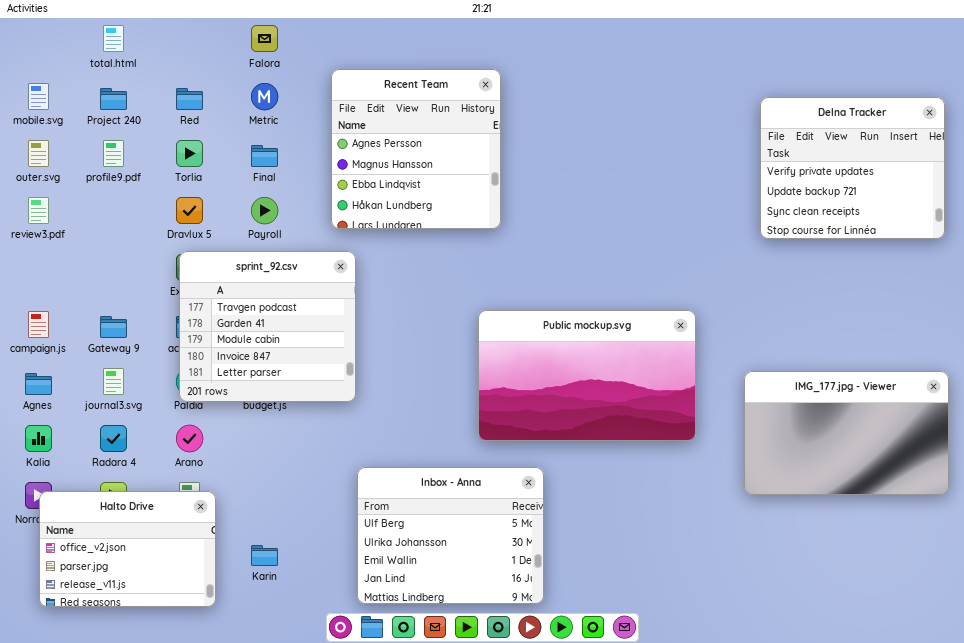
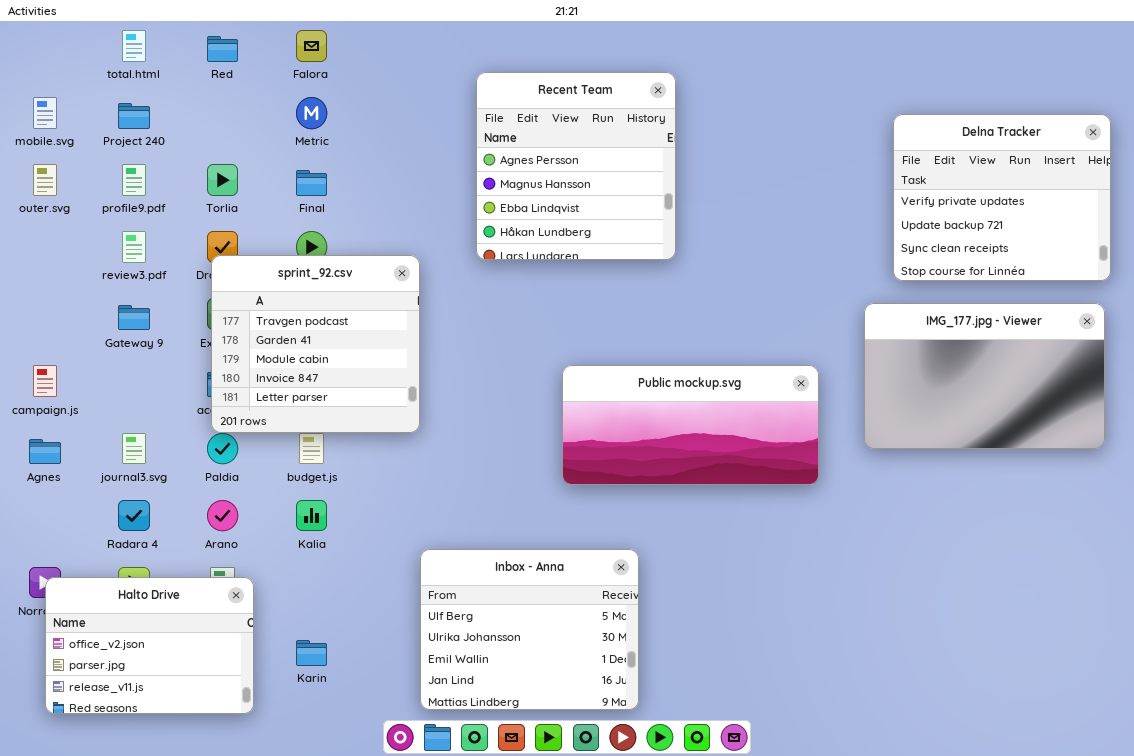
Recent Team: [331,69,501,229] -> [476,72,676,260], moved
Red: [176,88,203,110] -> [207,36,238,62], moved
review3.pdf: [28,197,49,224] -> [122,231,146,263], moved
sprint_92.csv: [179,251,356,402] -> [211,255,420,433], moved
Public mockup.svg: [478,310,696,441] -> [562,365,819,485], resized
Gateway 9: [100,316,127,338] -> [118,305,150,330], moved
IMG_177.jpg - Viewer: [744,371,949,495] -> [864,303,1105,449], moved
Kalia: [25,425,52,452] -> [296,500,327,531], moved

